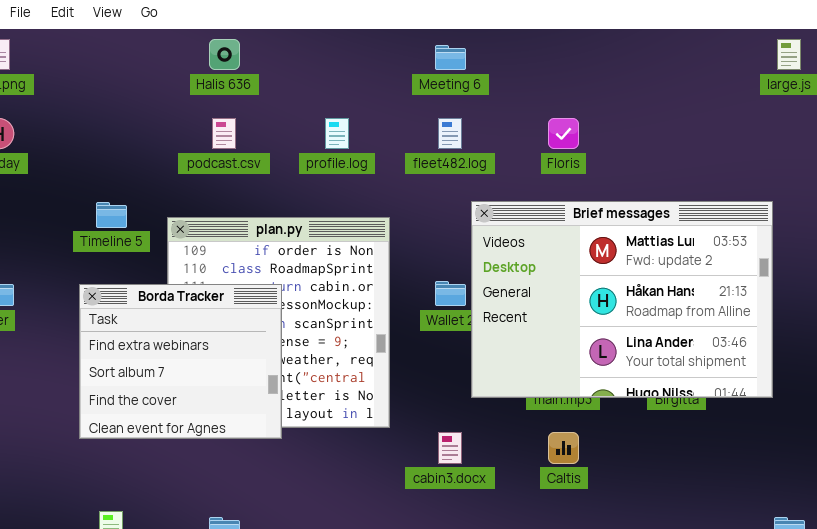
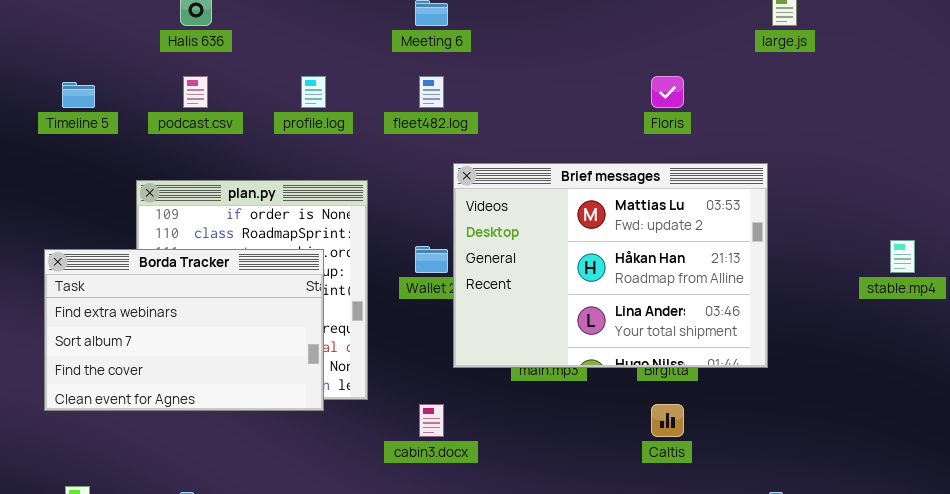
Floris: [548,118,579,149] -> [651,76,684,108], moved
Timeline 5: [96,202,127,228] -> [62,82,95,108], moved
Borda Tracker: [79,284,282,439] -> [44,249,324,411], resized
Caltis: [548,432,579,464] -> [651,404,684,437], moved

